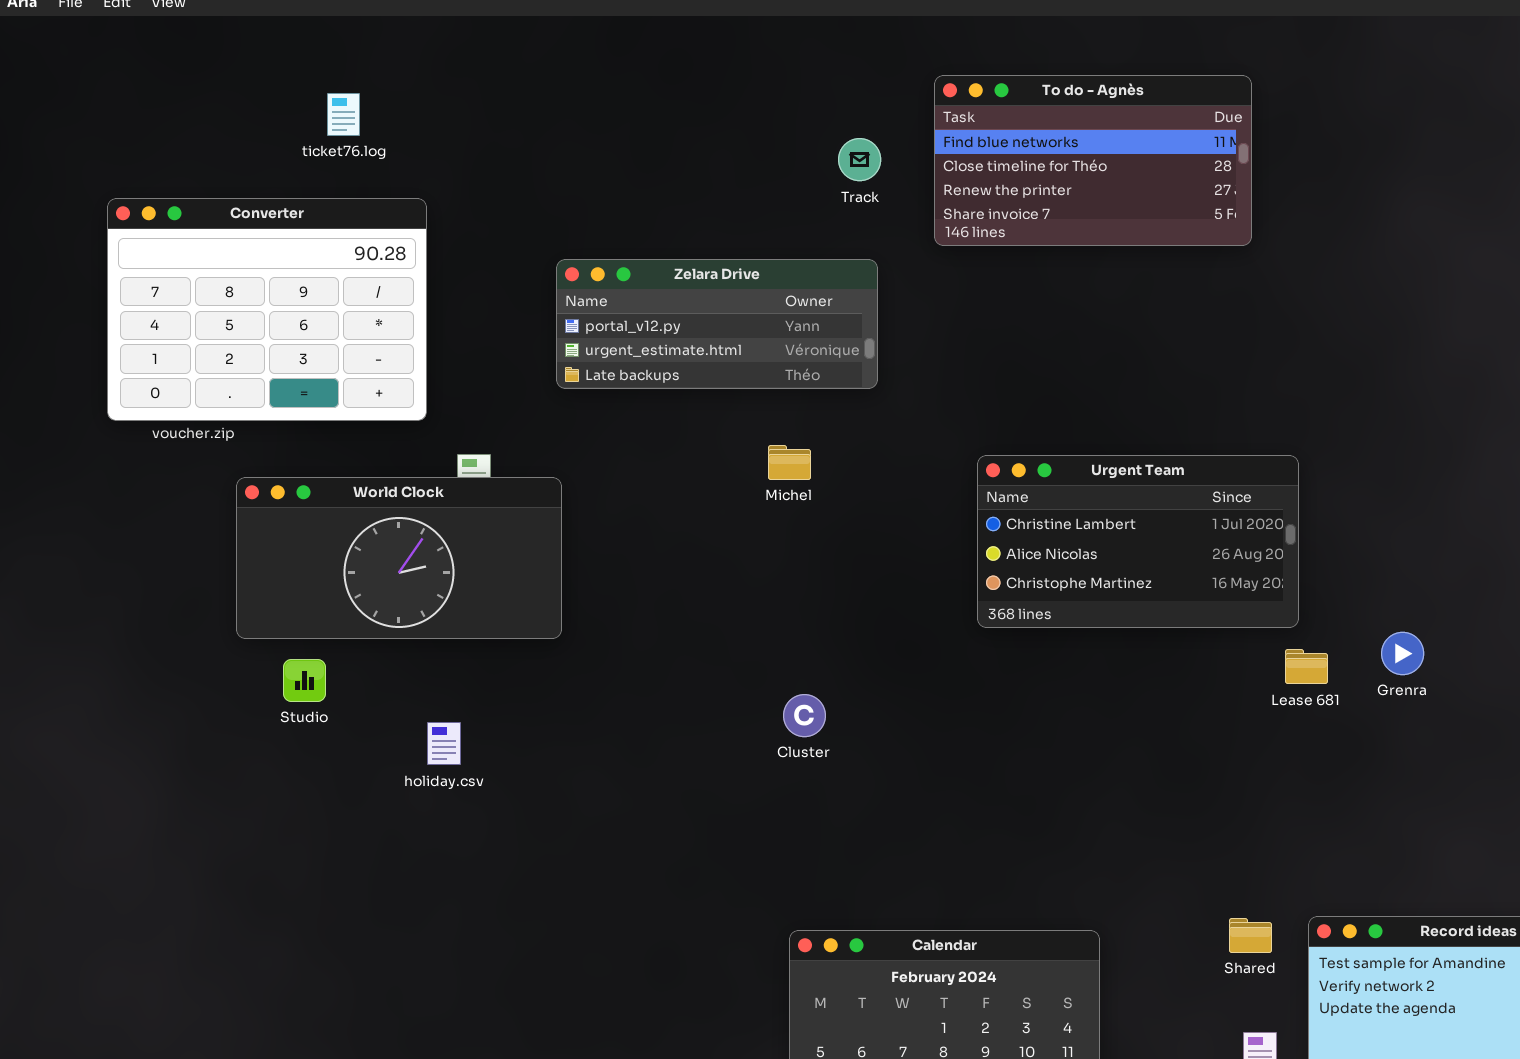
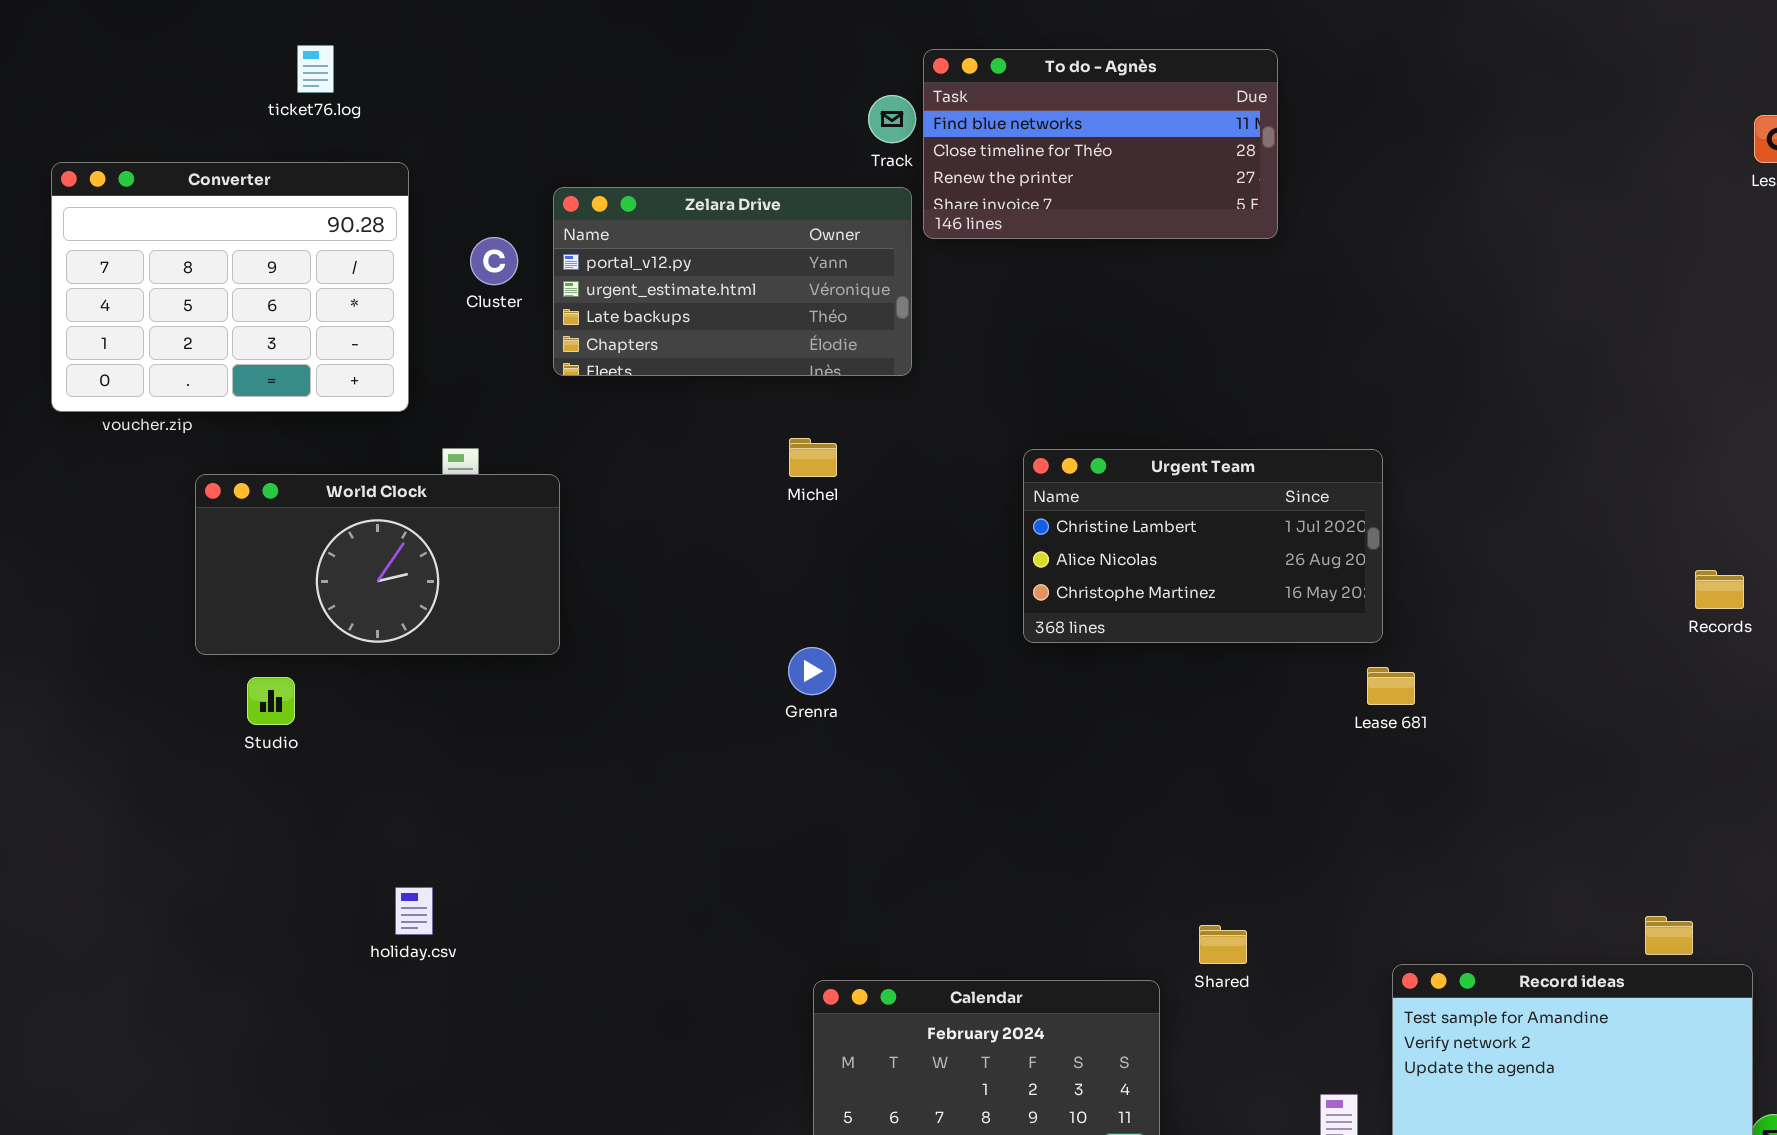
To do - Agnès: [934,75,1252,246] -> [923,49,1278,239], moved
Zelara Drive: [556,259,878,389] -> [553,187,912,376], resized
Grenra: [1381,632,1424,675] -> [788,647,836,695], moved
Cluster: [783,694,826,737] -> [470,237,518,285], moved
holiday.csv: [427,722,461,765] -> [395,887,433,935], moved
Shared: [1229,918,1272,953] -> [1199,925,1247,964], moved

